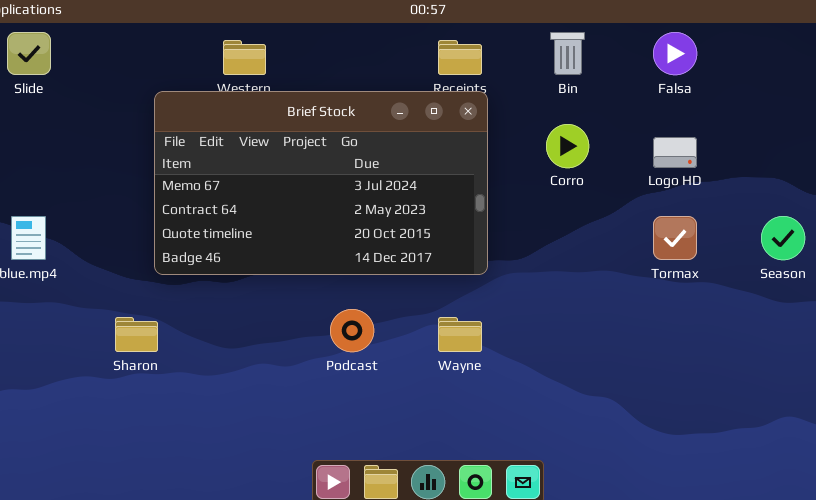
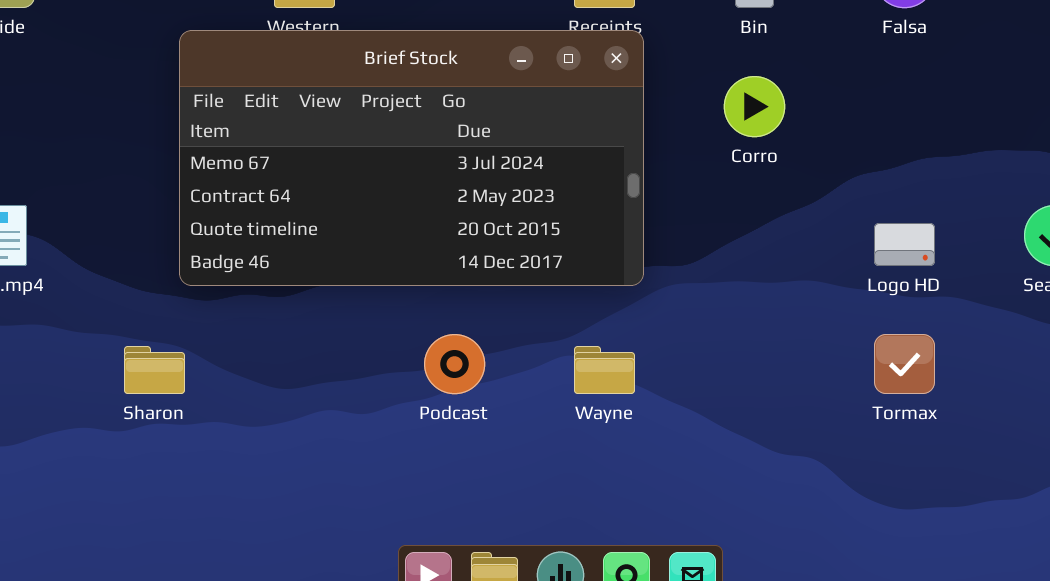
Logo HD: [653,137,697,168] -> [874,223,935,266], moved
Tormax: [653,216,697,260] -> [874,334,935,394], moved

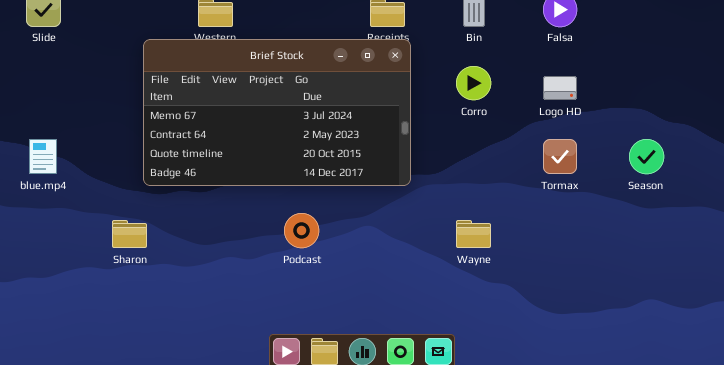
Logo HD: [874,223,935,266] -> [543,76,577,100], moved
Tormax: [874,334,935,394] -> [543,139,577,174], moved
Wayne: [574,346,635,394] -> [456,220,491,248], moved

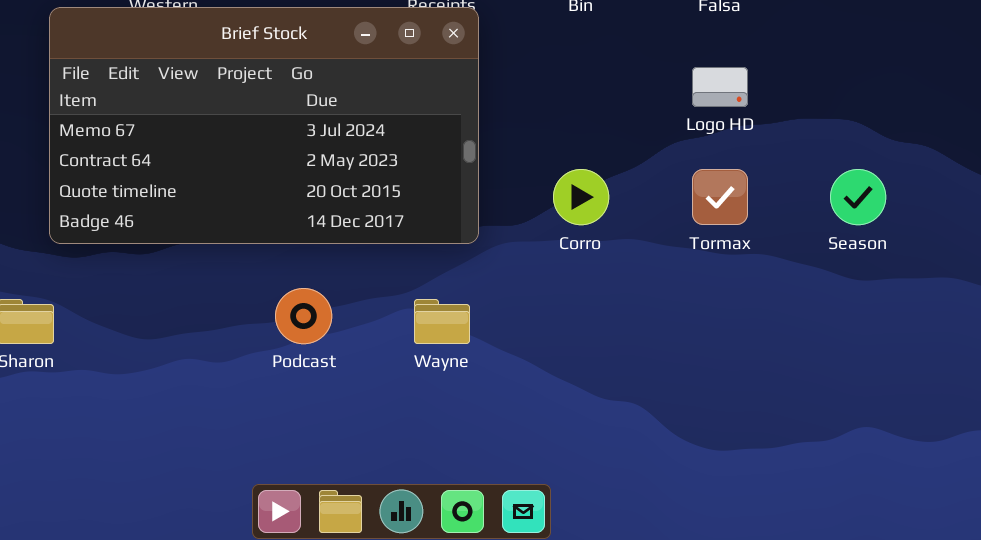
Corro: [456,66,491,100] -> [553,169,609,225], moved
Wayne: [456,220,491,248] -> [414,299,470,344], moved

